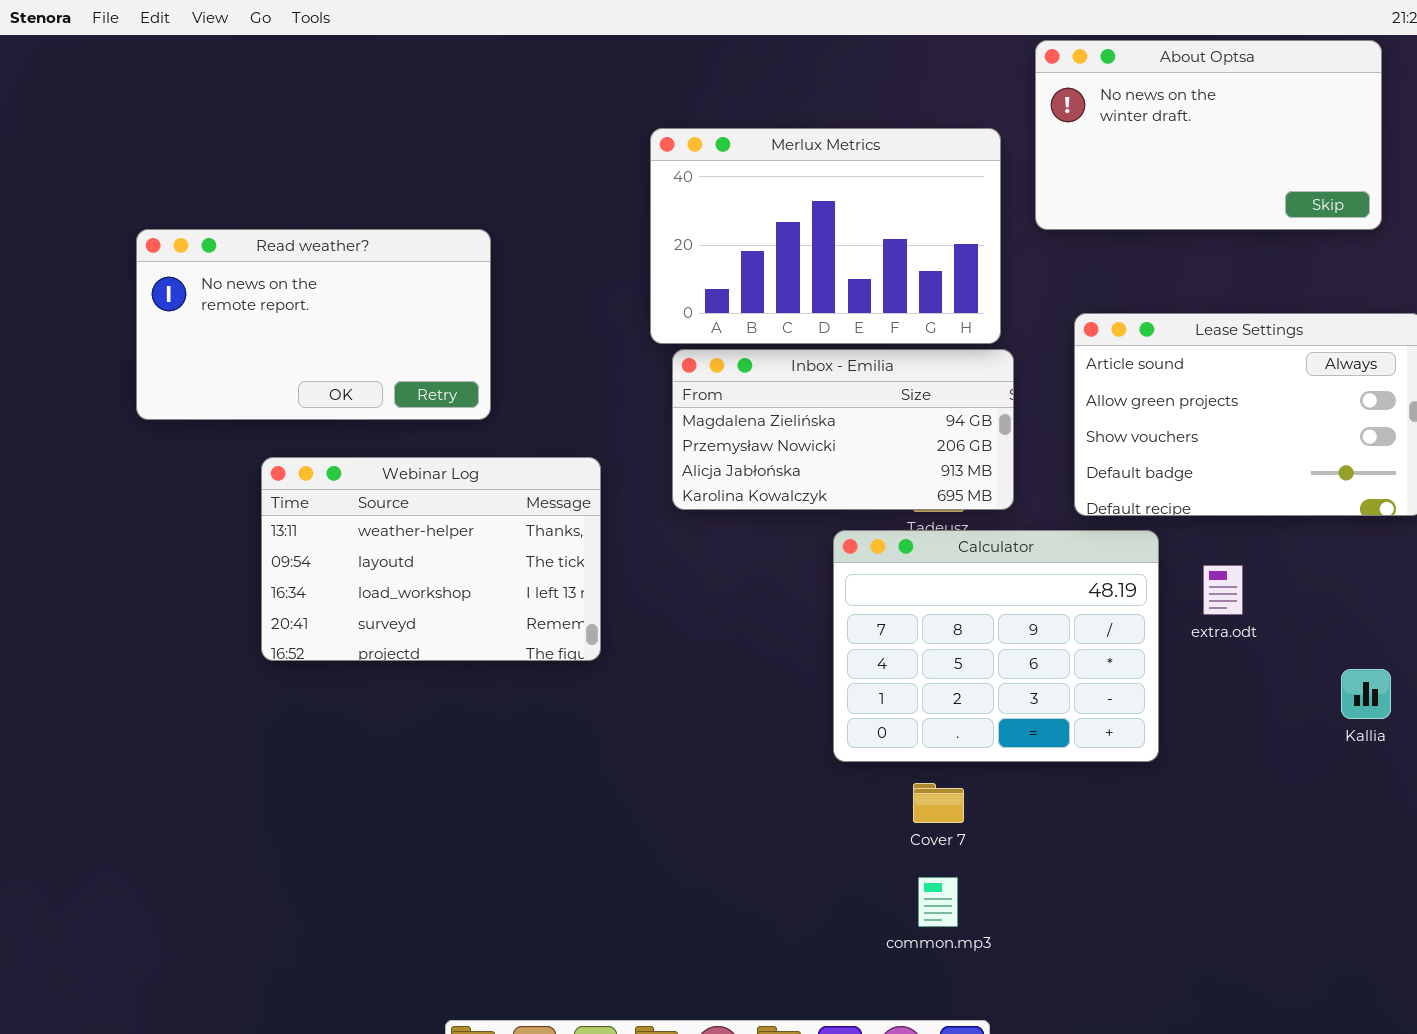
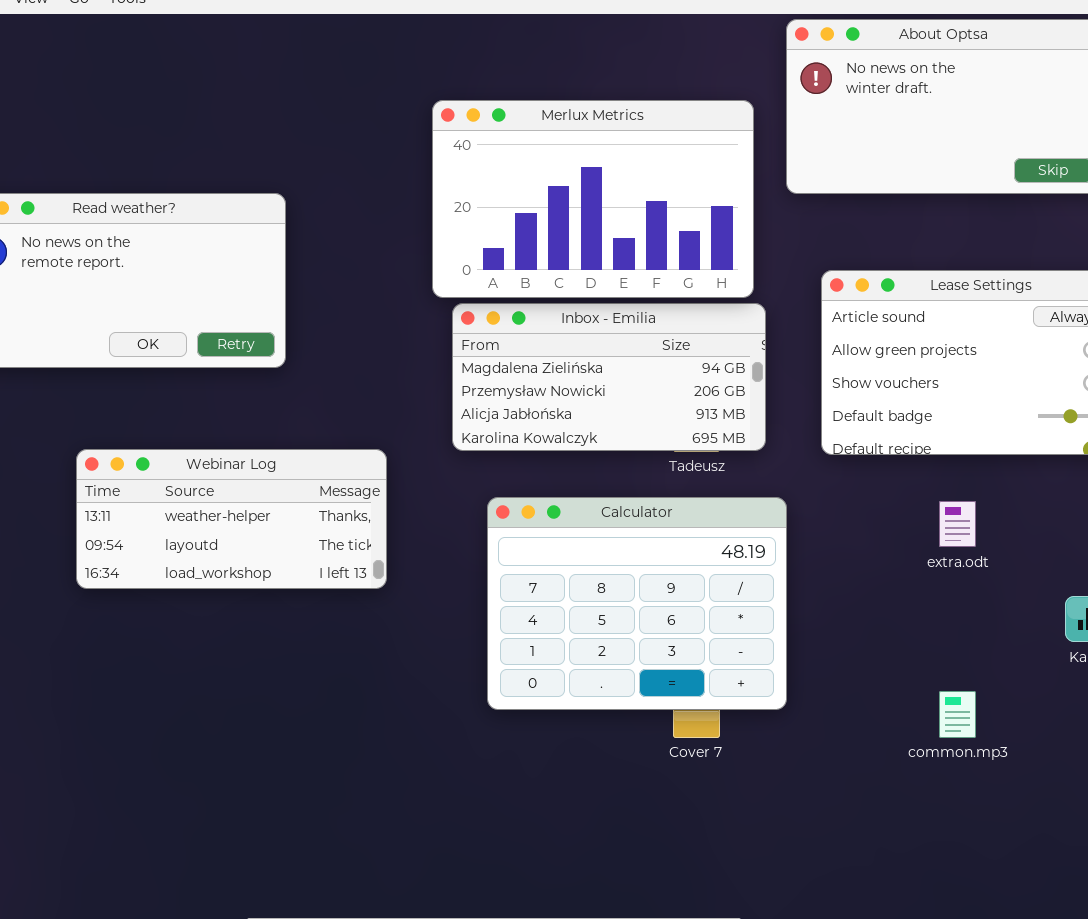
Webinar Log: [261,457,601,661] -> [76,449,387,589], resized
Calculator: [833,530,1159,762] -> [487,497,787,710], moved
common.mp3: [918,877,958,927] -> [939,691,976,738], moved

